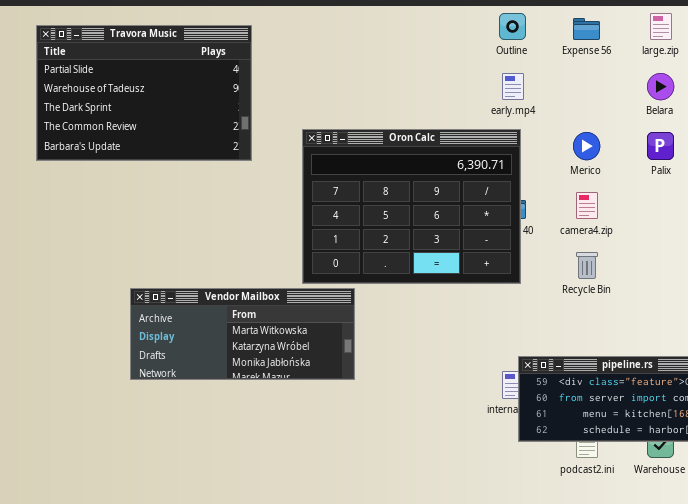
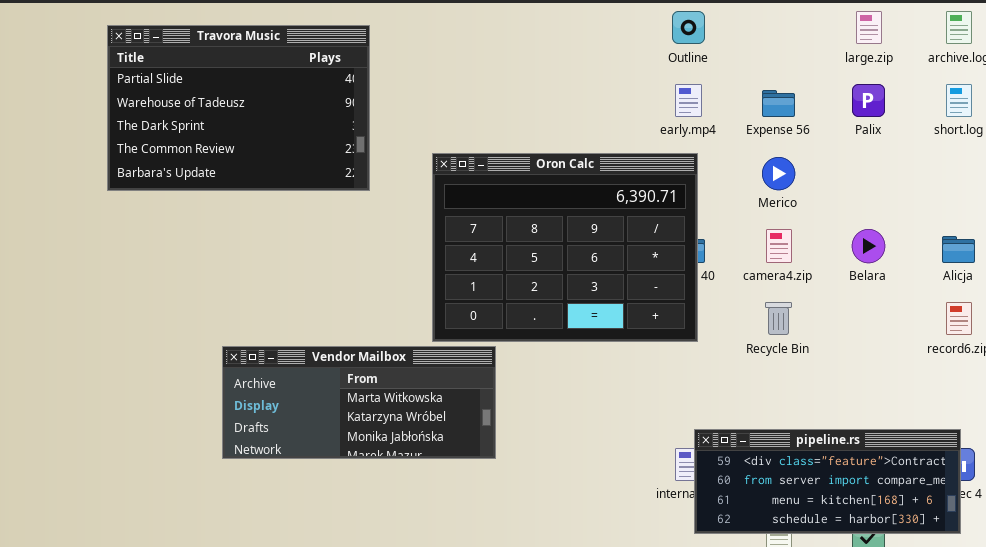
Expense 56: [573,18,600,40] -> [762,90,795,117], moved
Belara: [647,73,674,100] -> [852,229,885,263], moved
Palix: [647,132,674,160] -> [852,84,885,117], moved

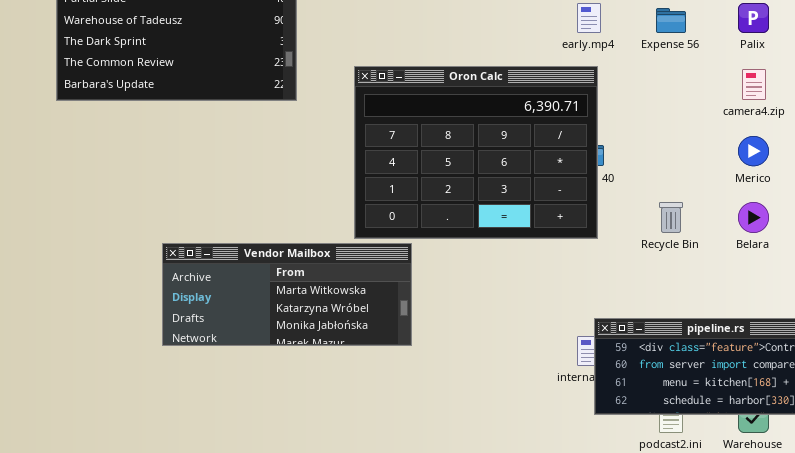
Merico: [762,157,795,190] -> [738,136,769,166], moved
camera4.zip: [766,229,792,263] -> [742,69,766,100], moved
Belara: [852,229,885,263] -> [738,202,769,233], moved

